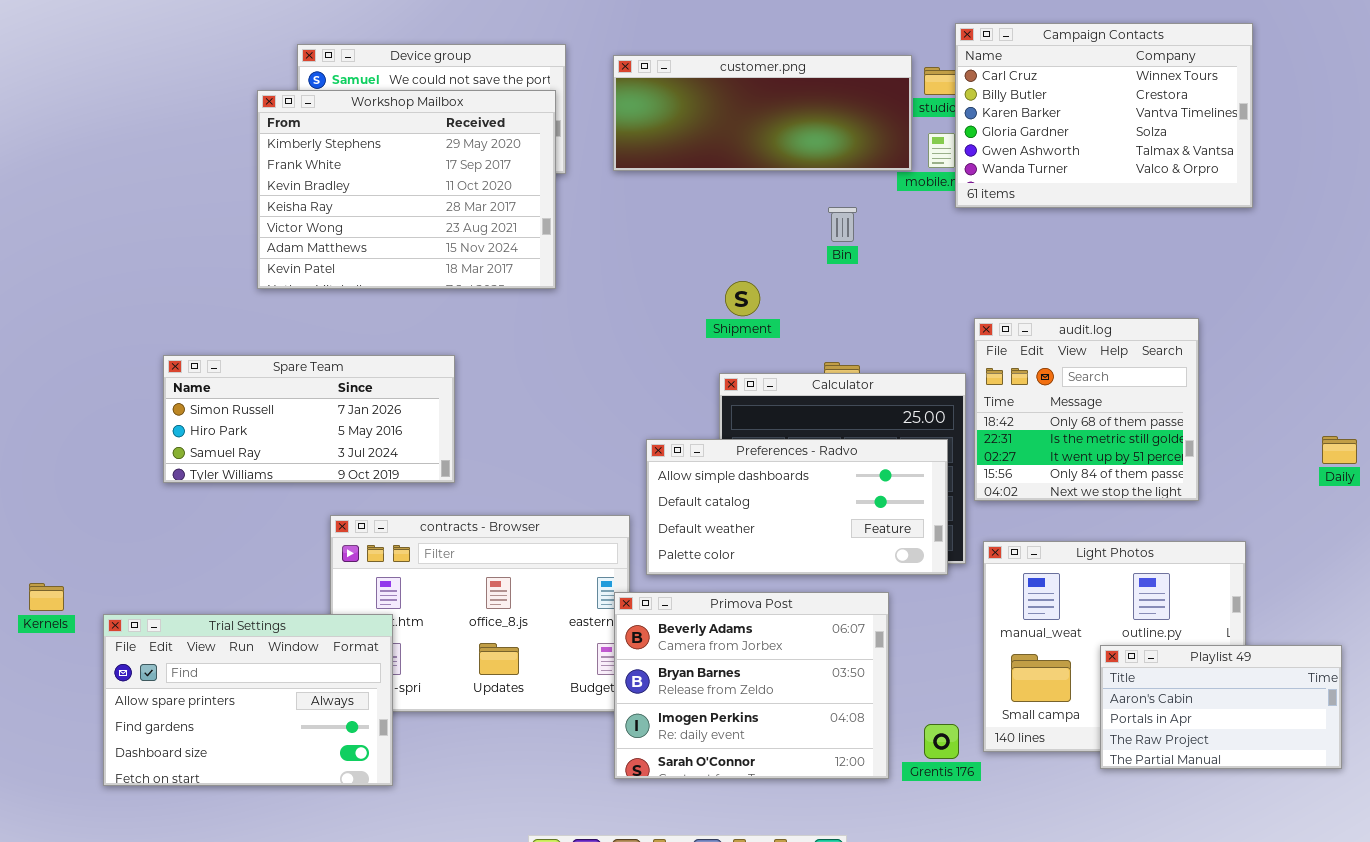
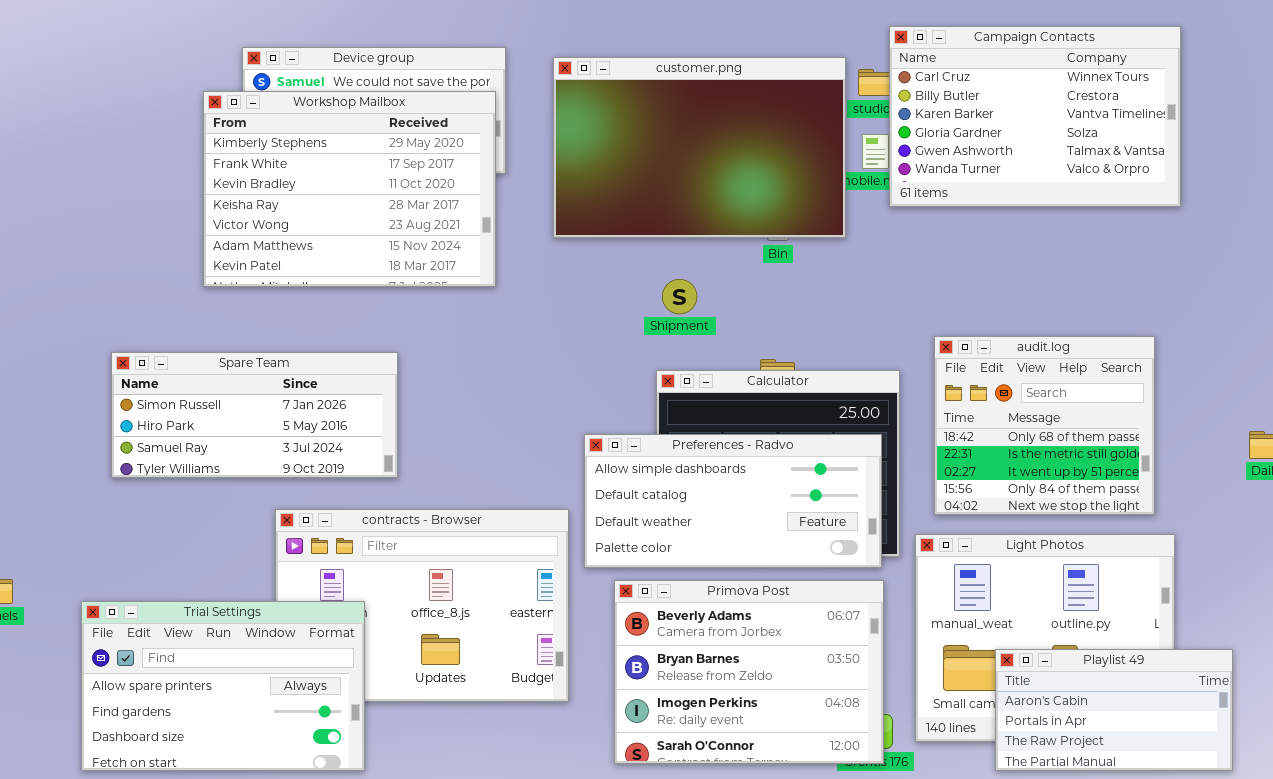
customer.png: [613,55,912,171] -> [553,57,846,238], resized
audit.log: [974,318,1199,501] -> [934,336,1155,515], moved
Primova Post: [614,592,889,779] -> [614,580,884,764], moved
Trial Settings: [103,614,393,786] -> [81,601,365,771], moved
Playlist 49: [1100,645,1342,769] -> [995,649,1233,771], moved

